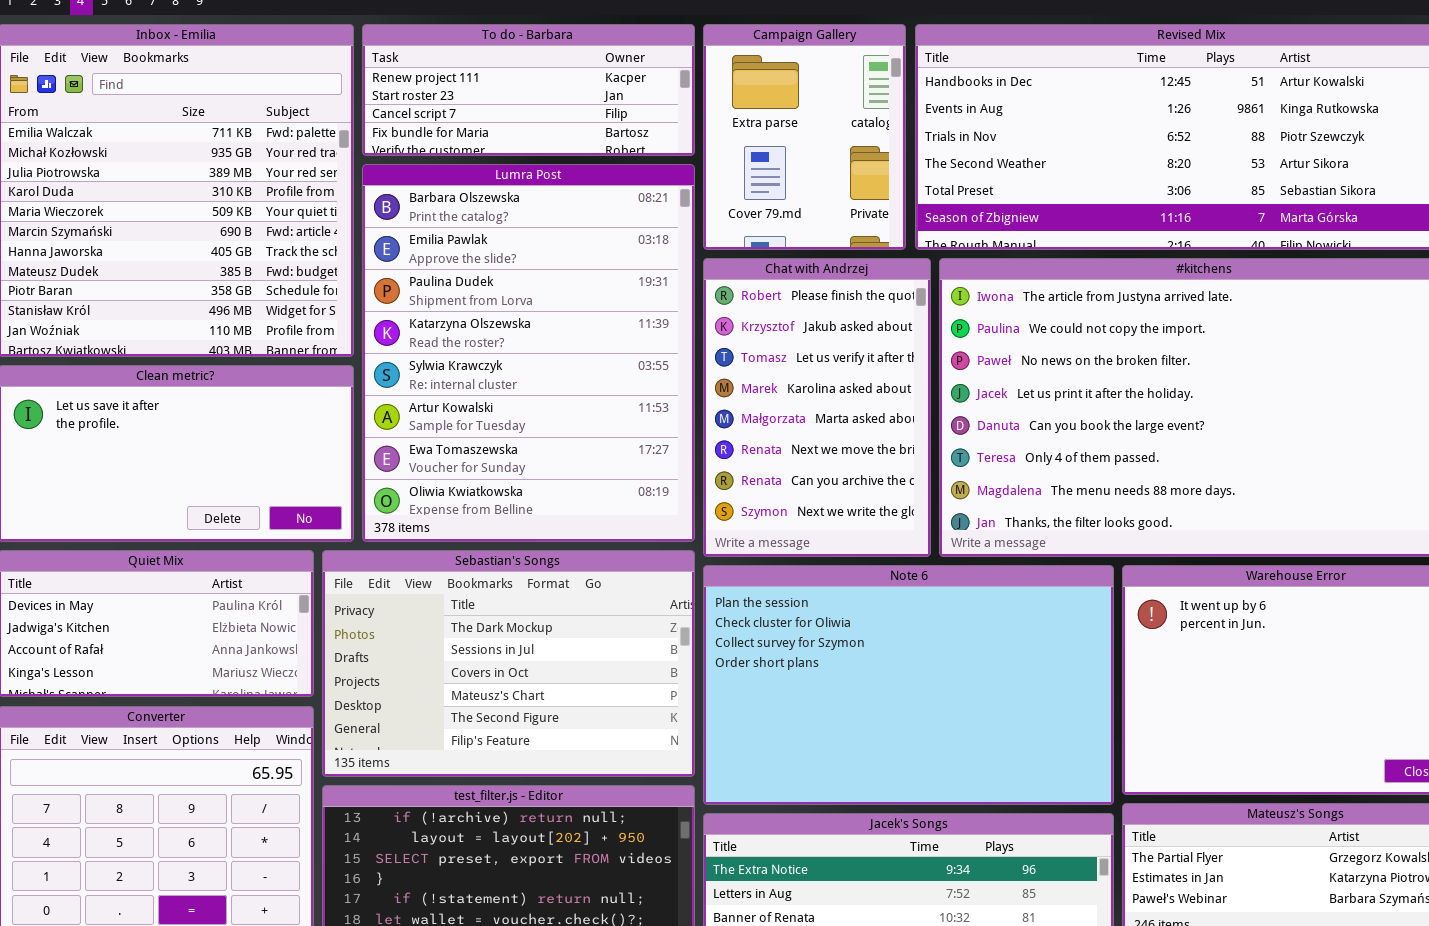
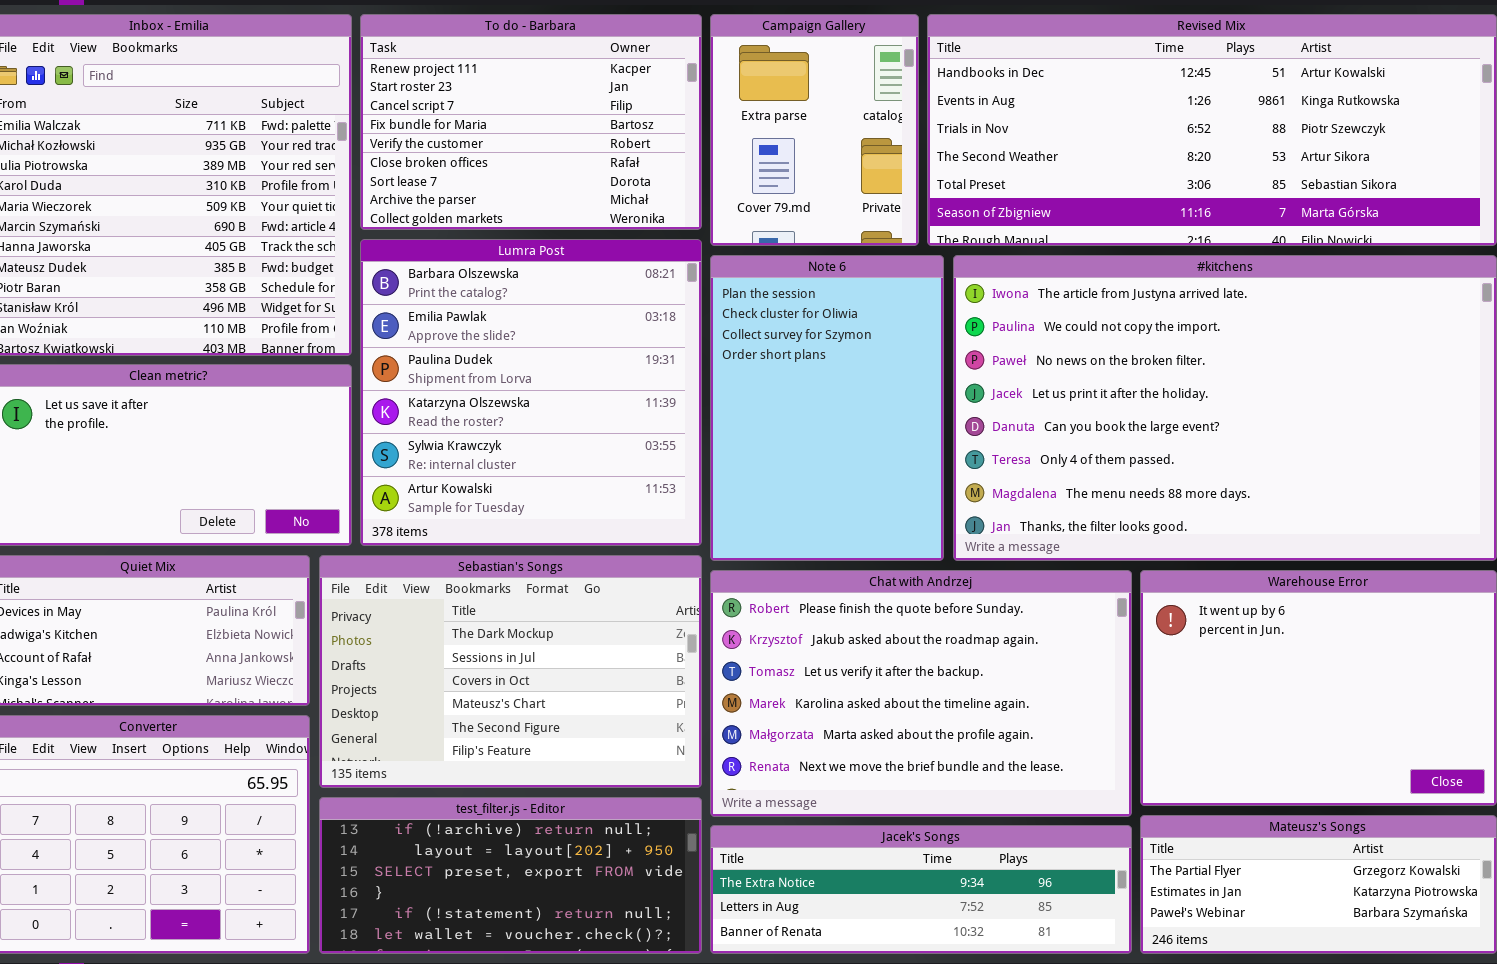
To do - Barbara: [362,24,695,156] -> [360,14,702,230], resized
Lumra Post: [362,164,695,542] -> [360,239,702,546], resized
Chat with Andrzej: [703,258,931,557] -> [710,570,1132,817], moved, resized
Note 6: [703,565,1114,805] -> [710,255,944,561], moved, resized

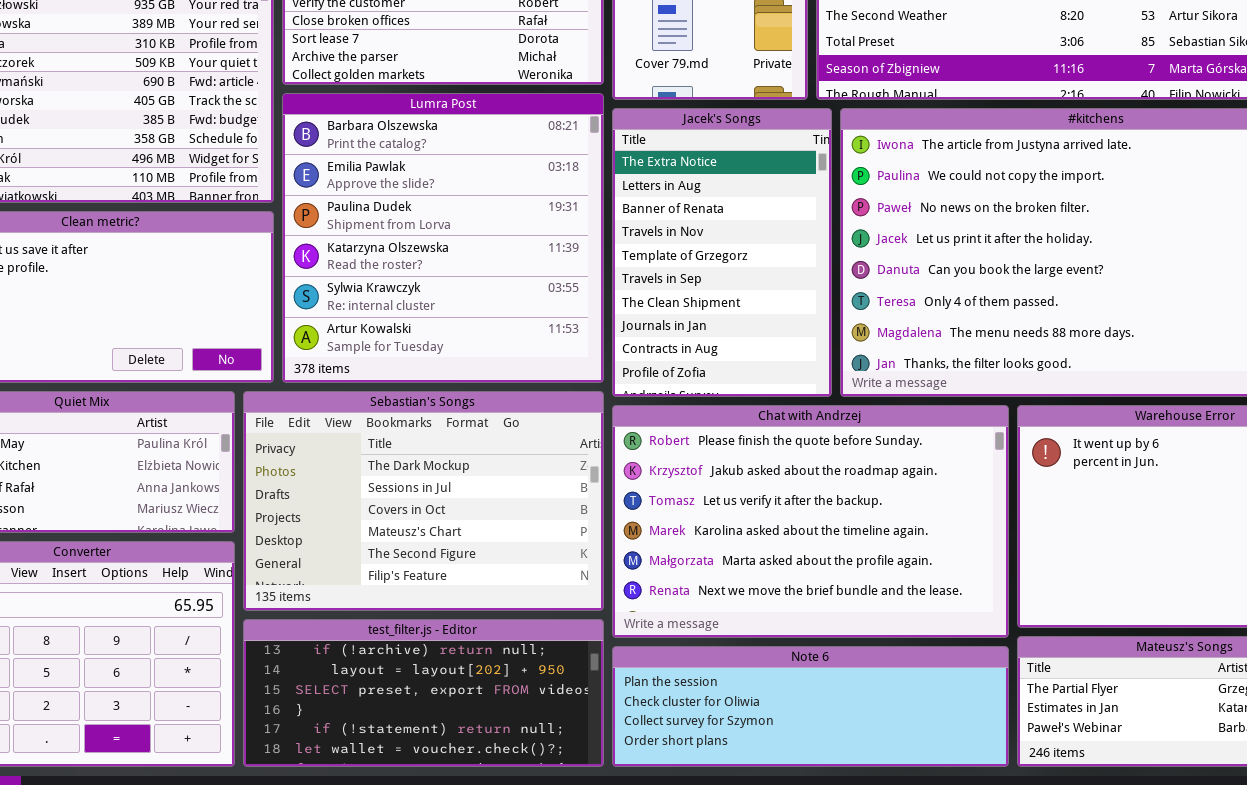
Note 6: [710,255,944,561] -> [612,646,1009,767], moved, resized
Jacek's Songs: [710,825,1132,954] -> [612,108,832,397], moved, resized

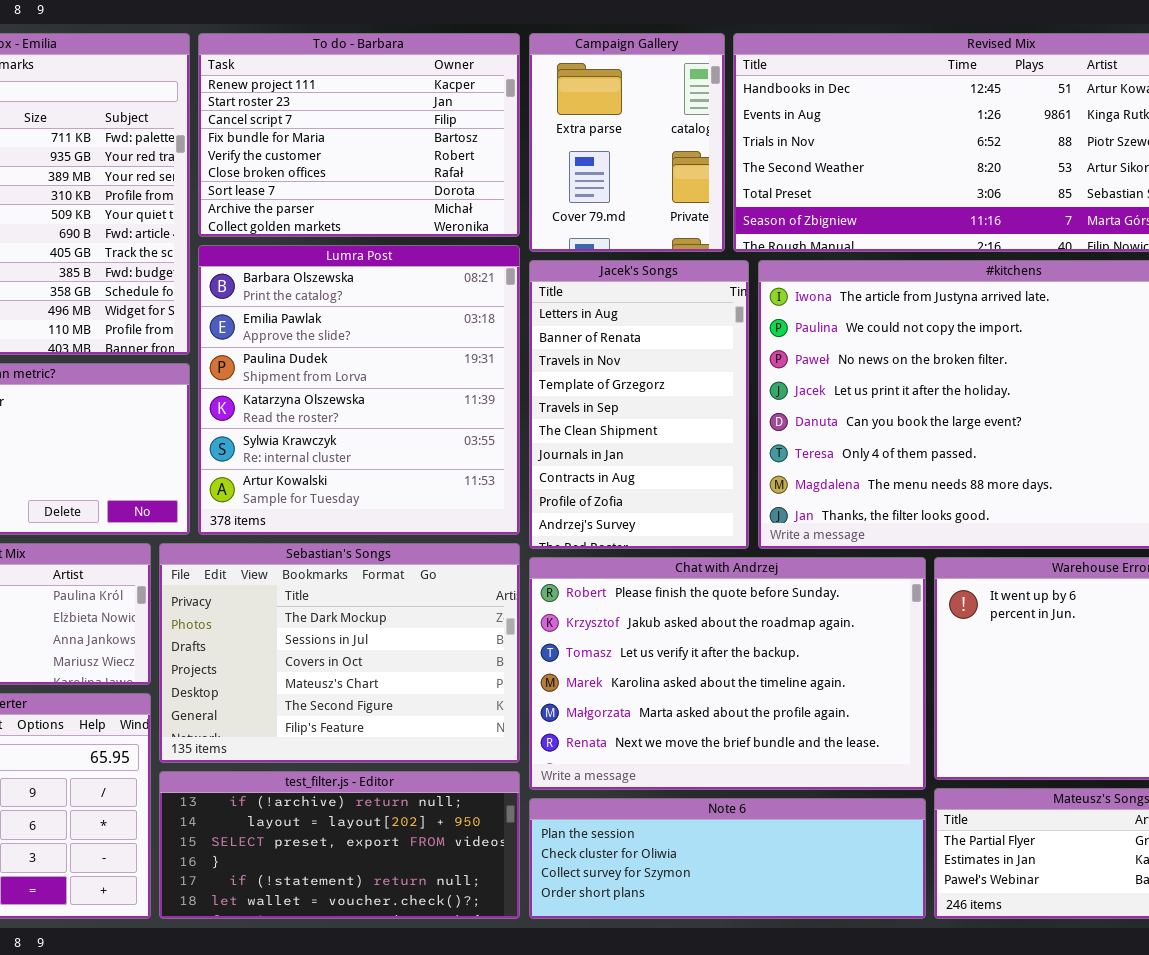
Jacek's Songs: [612,108,832,397] -> [529,260,749,549], scrolled down 1 row

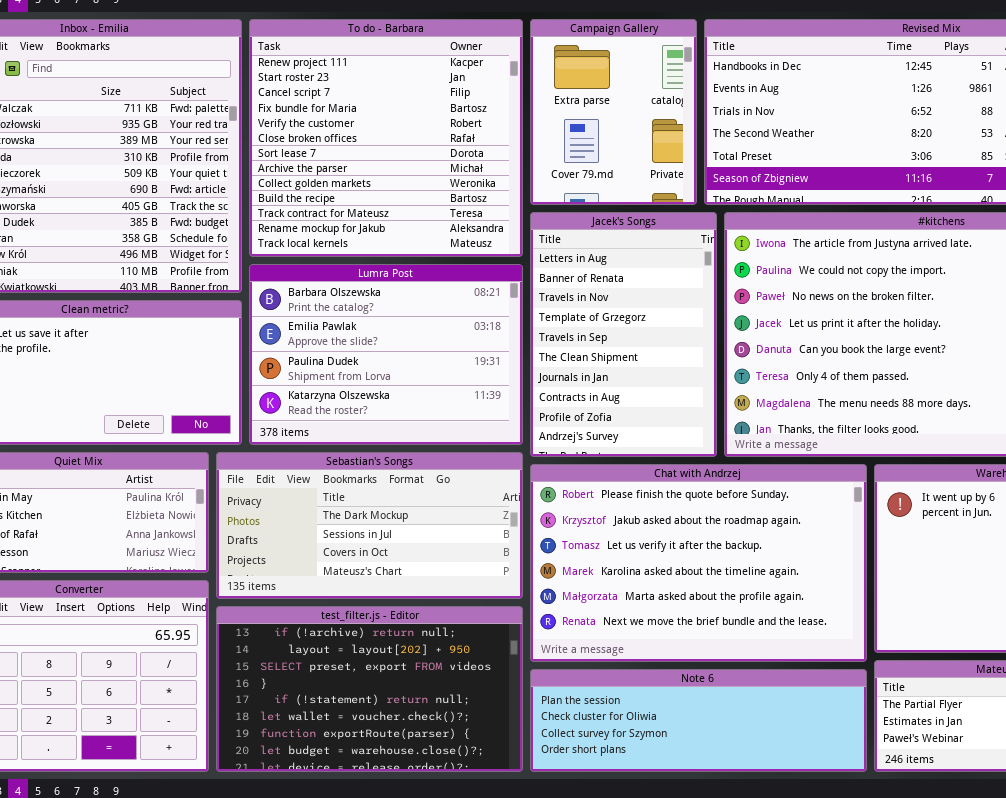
To do - Barbara: [198,33,520,237] -> [249,19,523,257], resized
Lumra Post: [198,245,520,535] -> [249,264,523,445], resized
Sebastian's Songs: [159,543,520,763] -> [216,452,523,599], resized
test_filter.js - Editor: [159,771,520,919] -> [216,606,523,772], resized

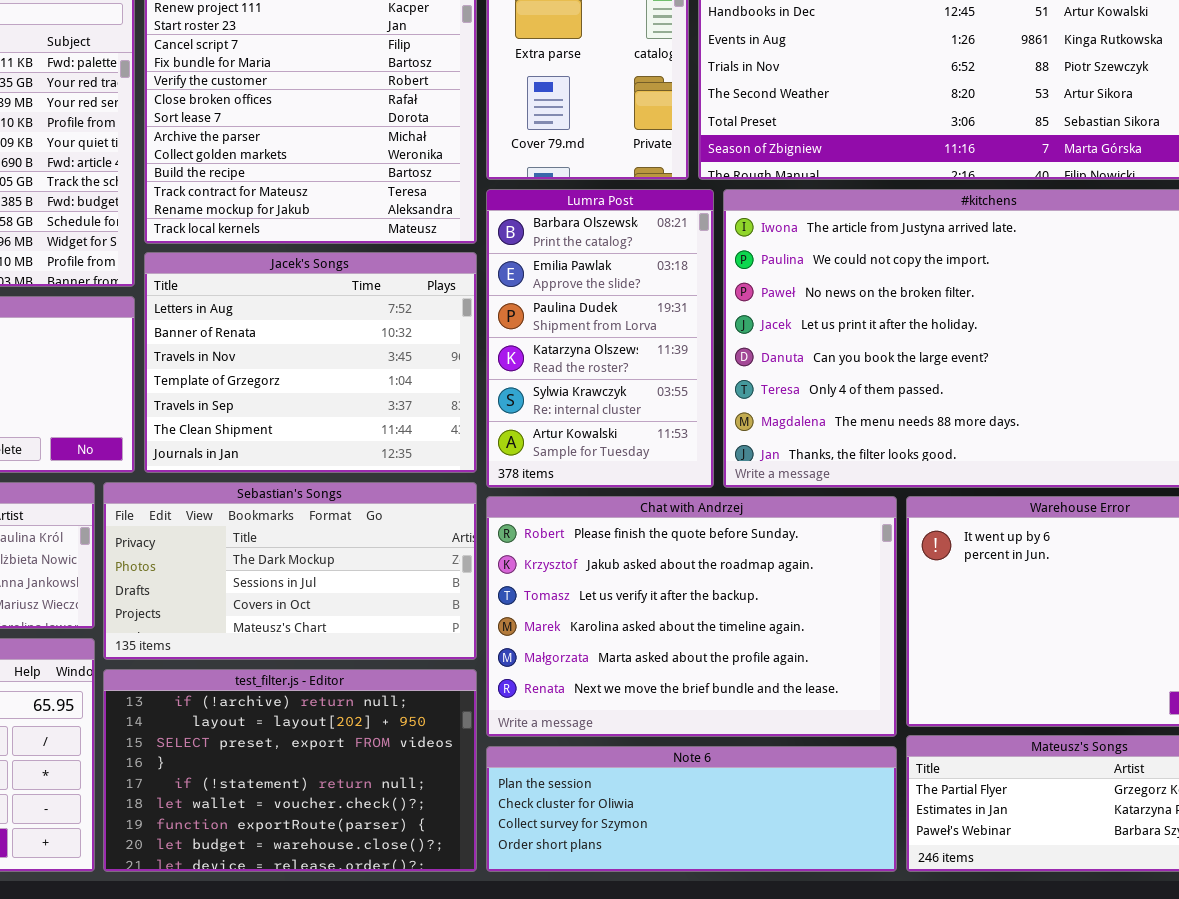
Jacek's Songs: [530,212,717,457] -> [144,252,477,473], moved, resized
Lumra Post: [249,264,523,445] -> [486,189,714,488], moved, resized

